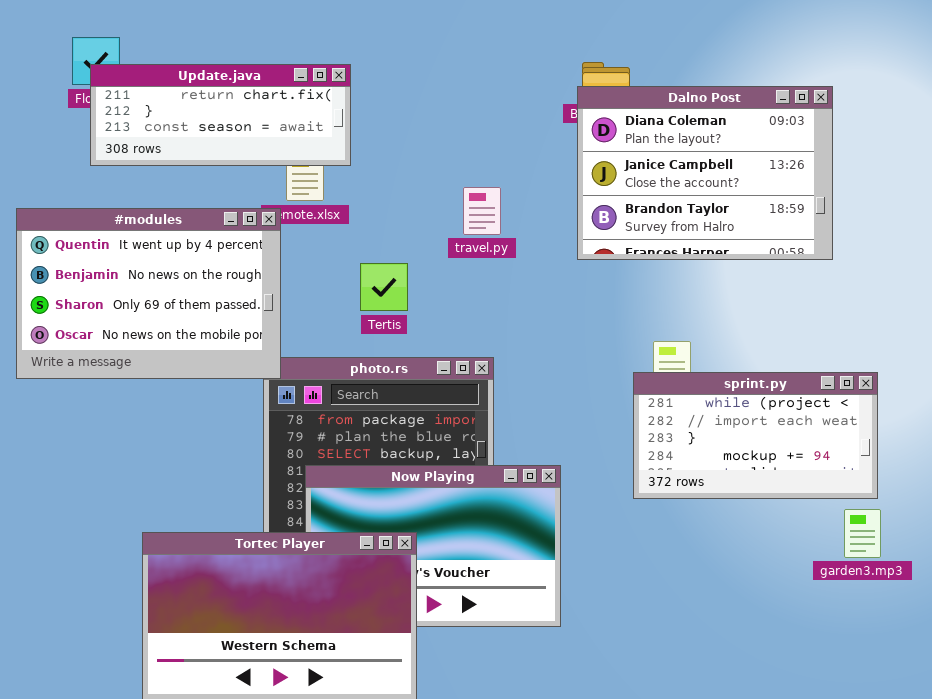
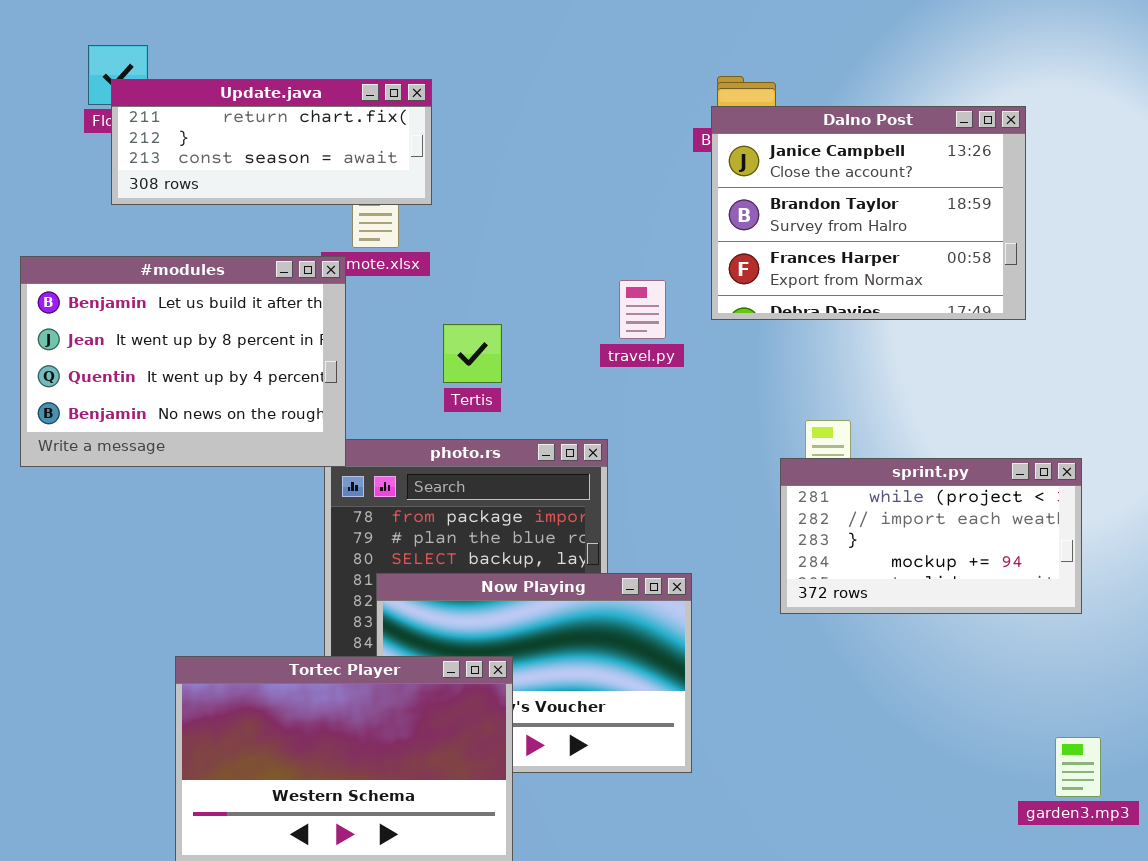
Dalno Post: [577,86,833,260] -> [711,106,1026,320], scrolled down 1 row
travel.py: [463,187,501,235] -> [619,280,666,339], moved
#modules: [16,208,281,379] -> [20,256,346,467], scrolled up 2 rows
garden3.mp3: [844,509,881,558] -> [1055,737,1101,797], moved

